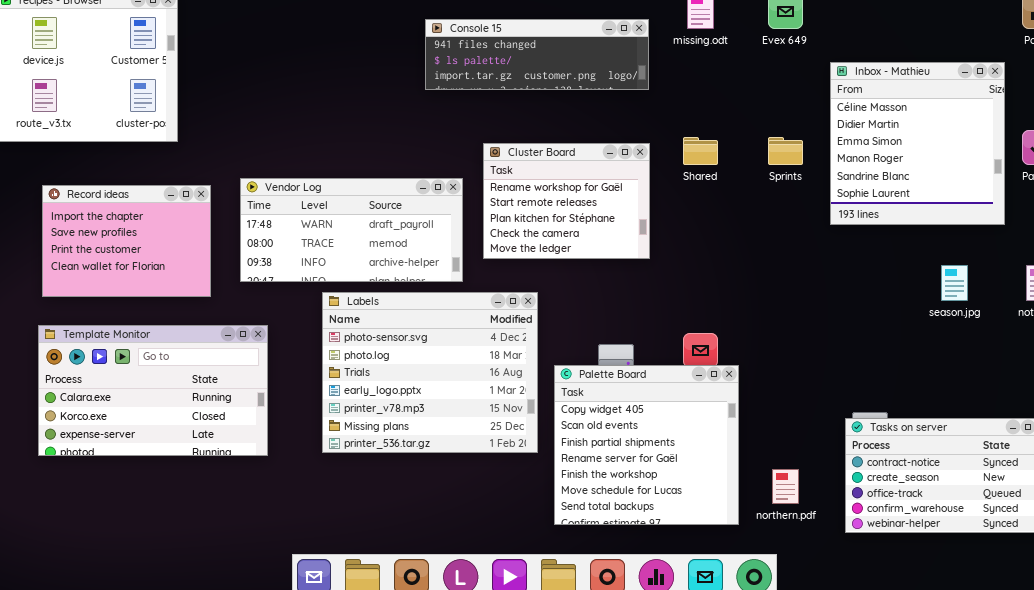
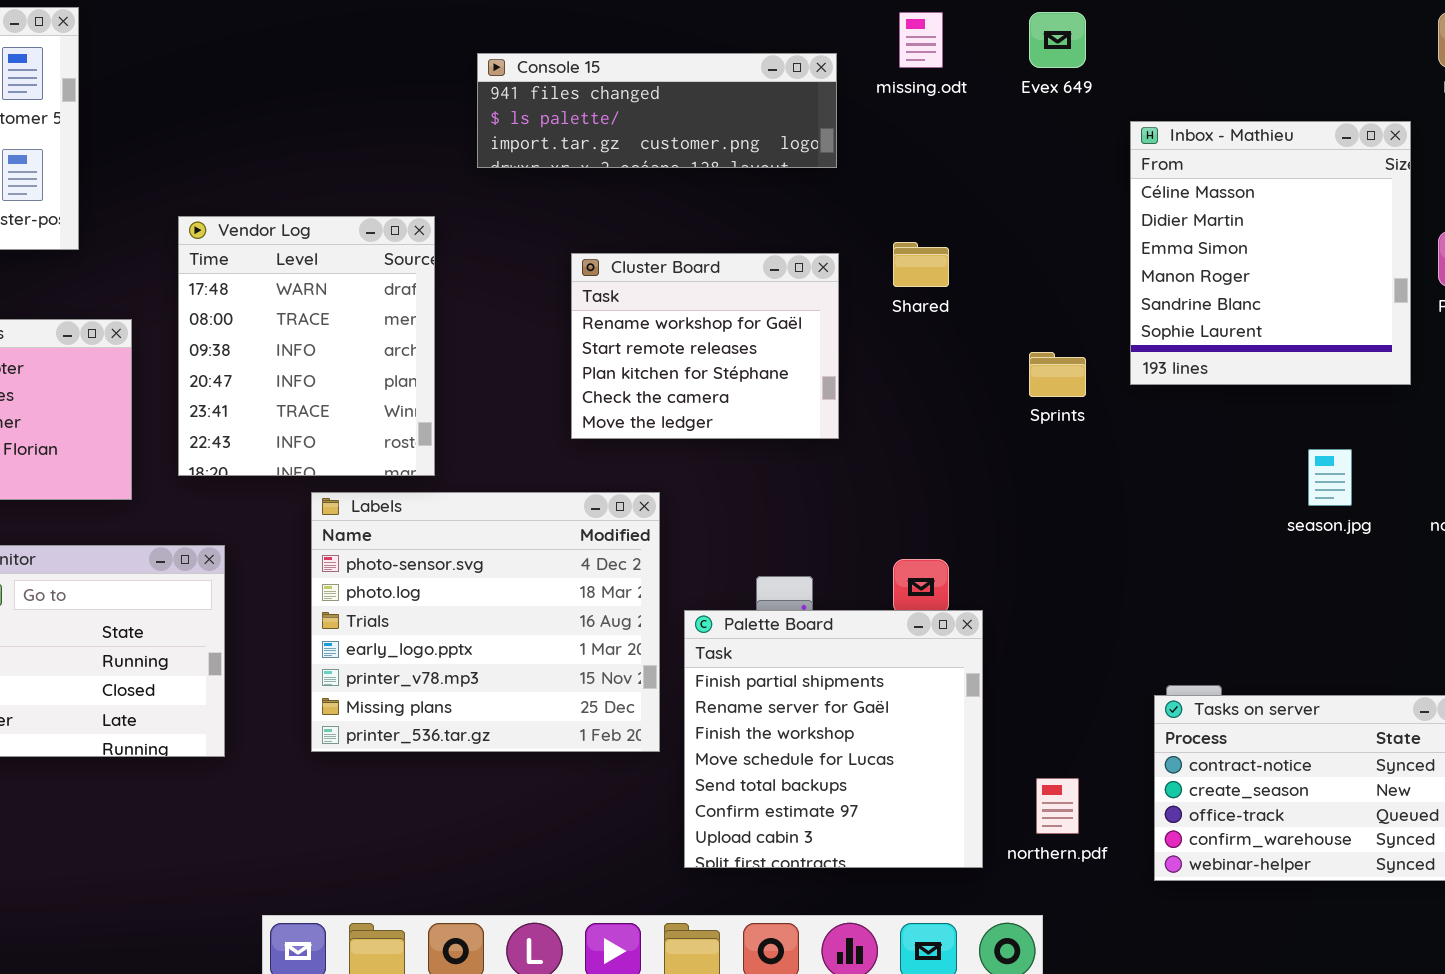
Sprints: [768,137,803,165] -> [1029,352,1086,397], moved
Vendor Log: [240,178,463,282] -> [178,216,435,476], resized
Palette Board: [554,365,739,525] -> [684,610,983,868], scrolled down 2 rows

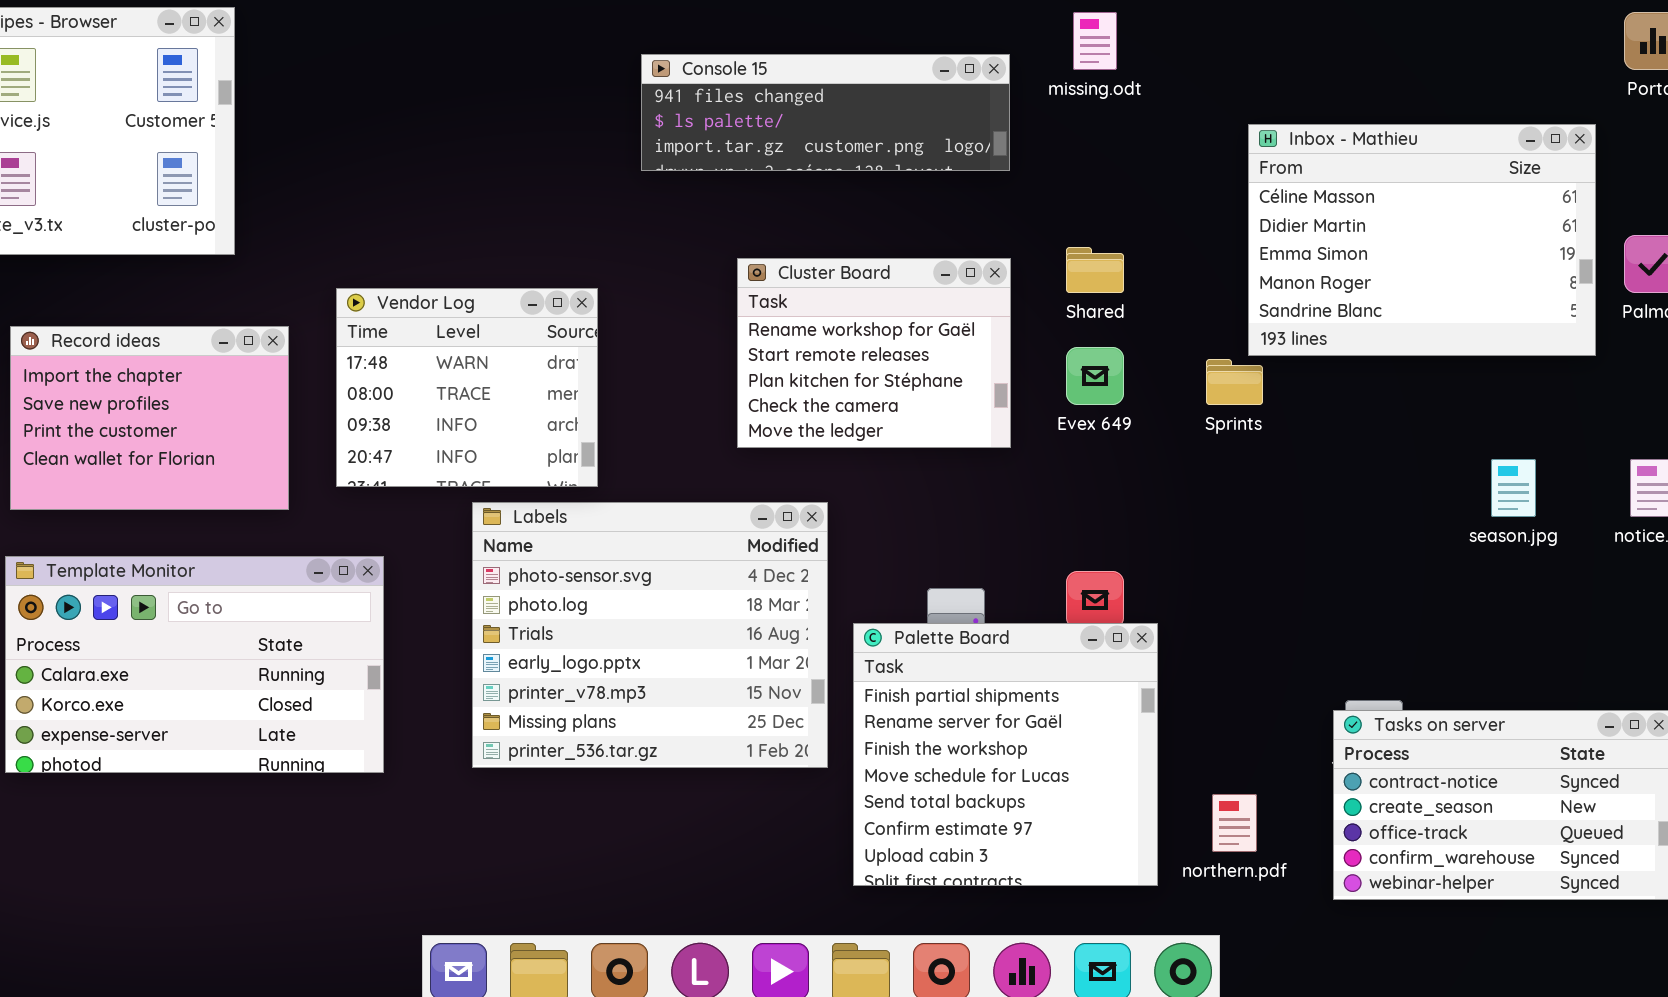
Evex 649: [1029,12,1086,68] -> [1066,347,1124,405], moved
Inbox - Mathieu: [1130,121,1411,385] -> [1248,124,1596,356], resized
Vendor Log: [178,216,435,476] -> [336,288,598,487], resized

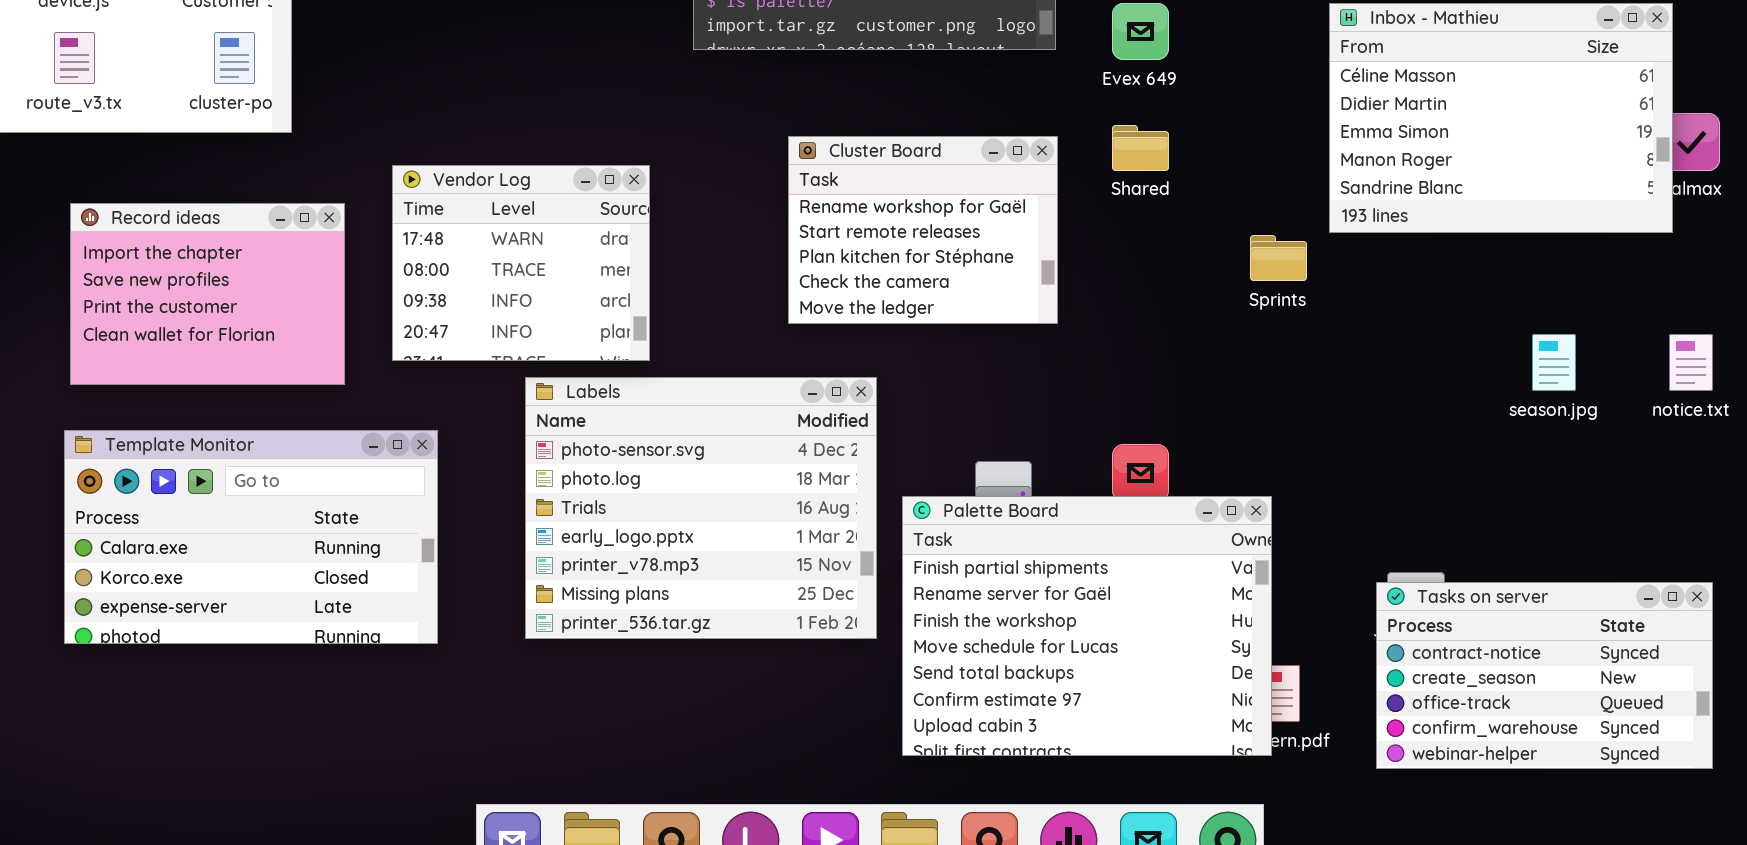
Inbox - Mathieu: [1248,124,1596,356] -> [1329,3,1673,233], moved
Evex 649: [1066,347,1124,405] -> [1112,3,1169,60], moved
Palette Board: [853,623,1158,886] -> [902,496,1272,756], resized

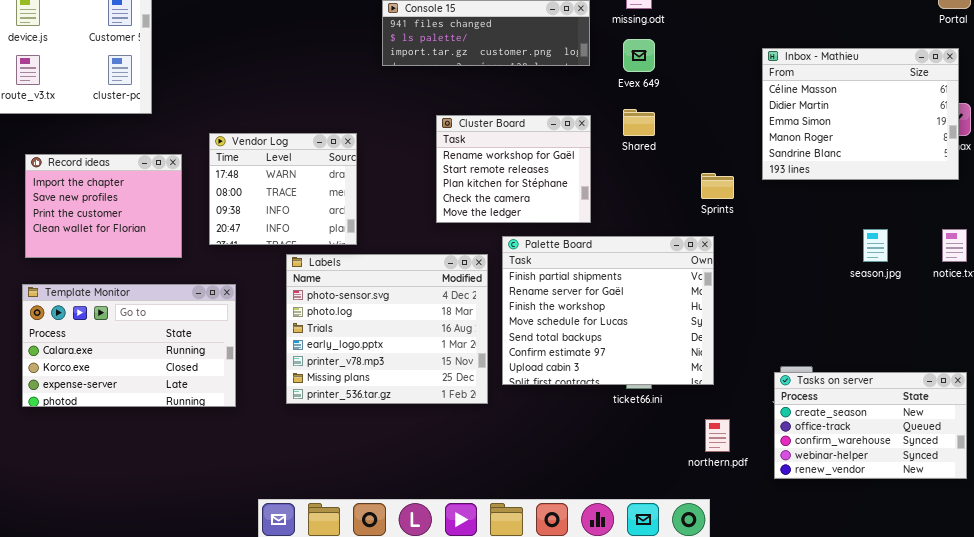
Inbox - Mathieu: [1329,3,1673,233] -> [762,48,959,180], moved
Palette Board: [902,496,1272,756] -> [502,236,714,385], moved
Tasks on server: [1376,582,1713,769] -> [774,372,967,479], scrolled down 1 row

